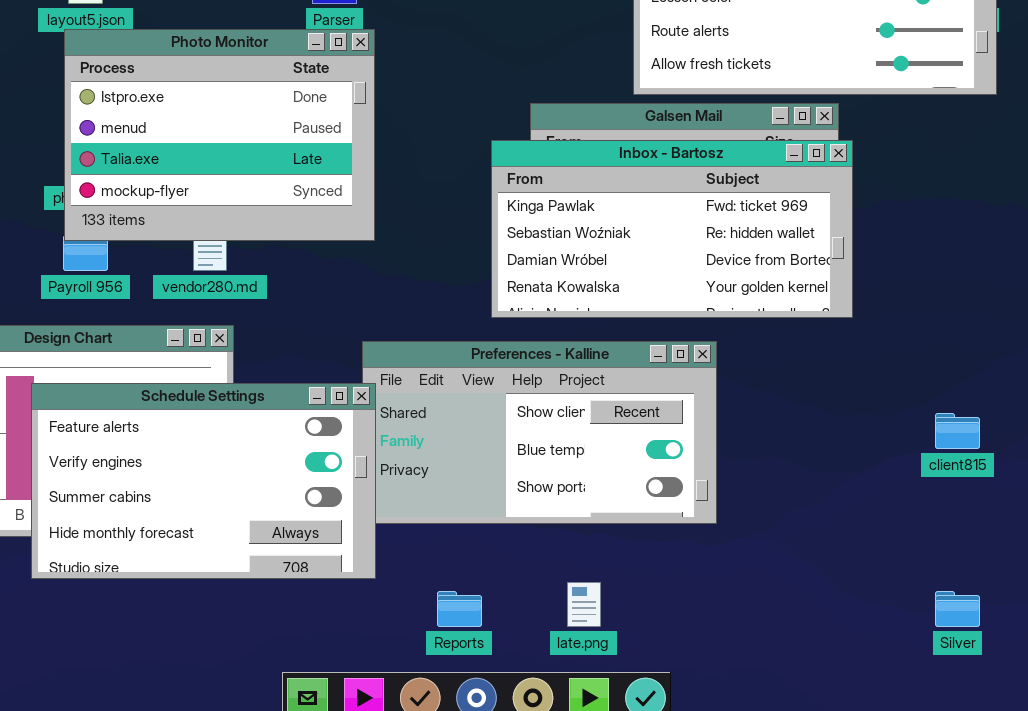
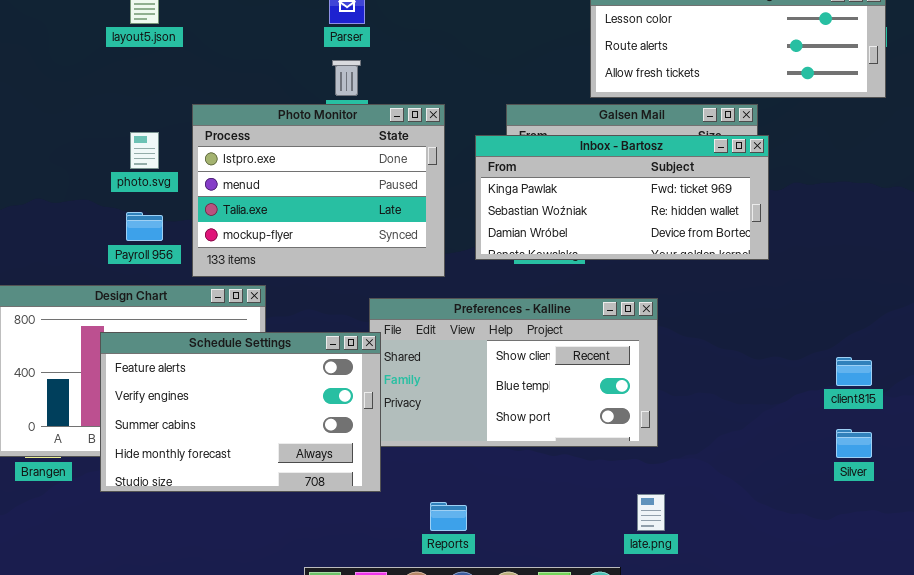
Photo Monitor: [64,29,375,241] -> [192,104,445,277], moved
Inbox - Bartosz: [491,140,853,318] -> [475,135,769,260], resized
late.png: [567,582,601,627] -> [637,494,665,531], moved
Silver: [935,591,980,627] -> [836,429,872,458], moved

